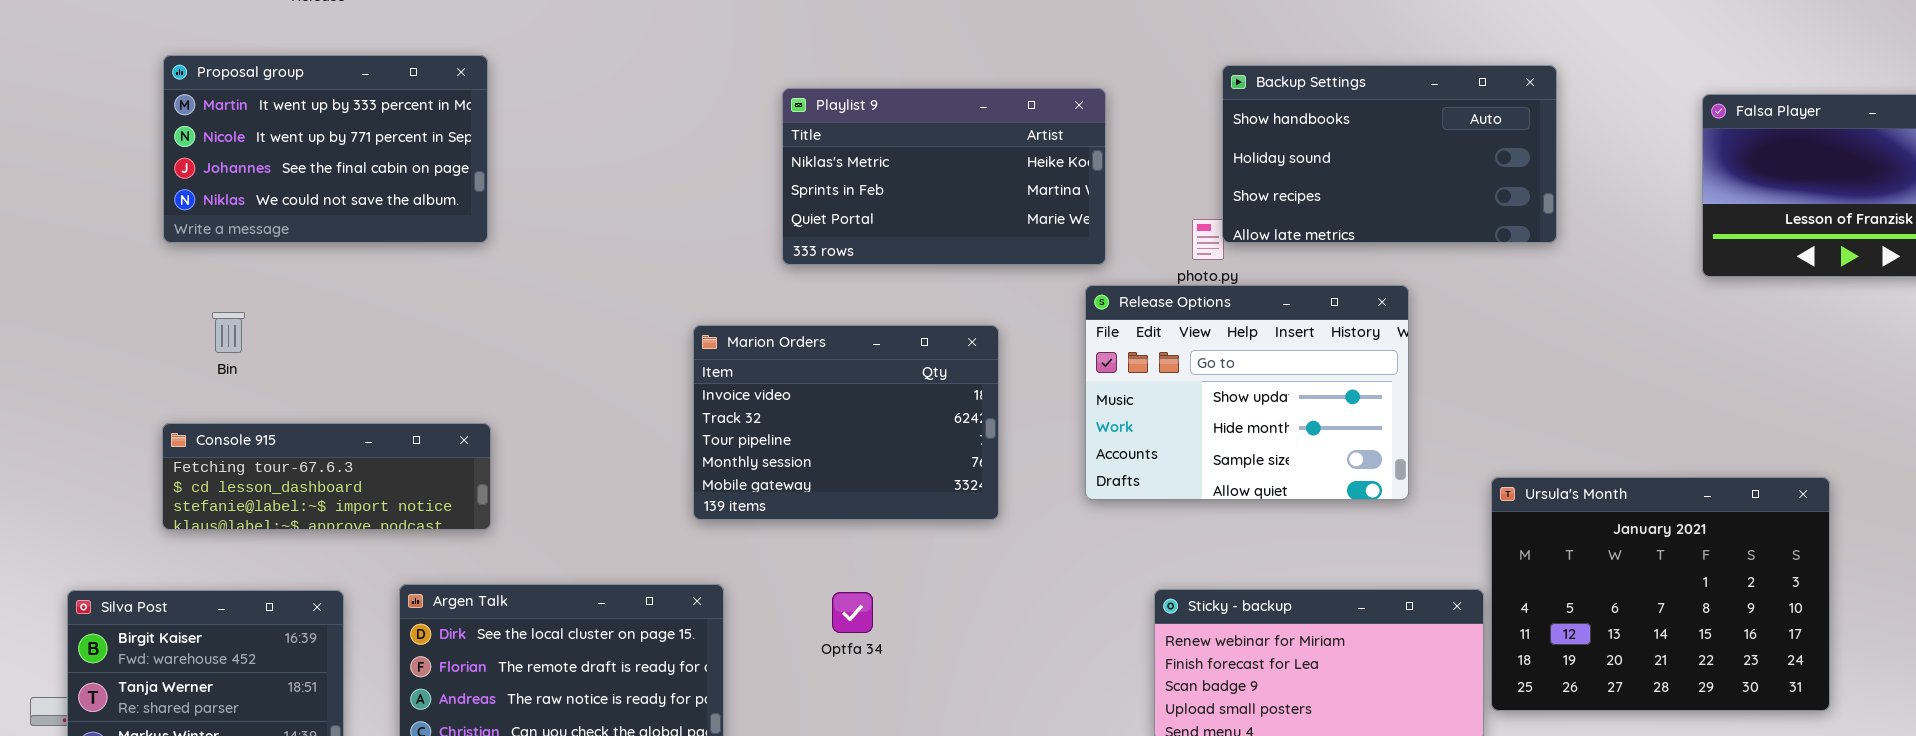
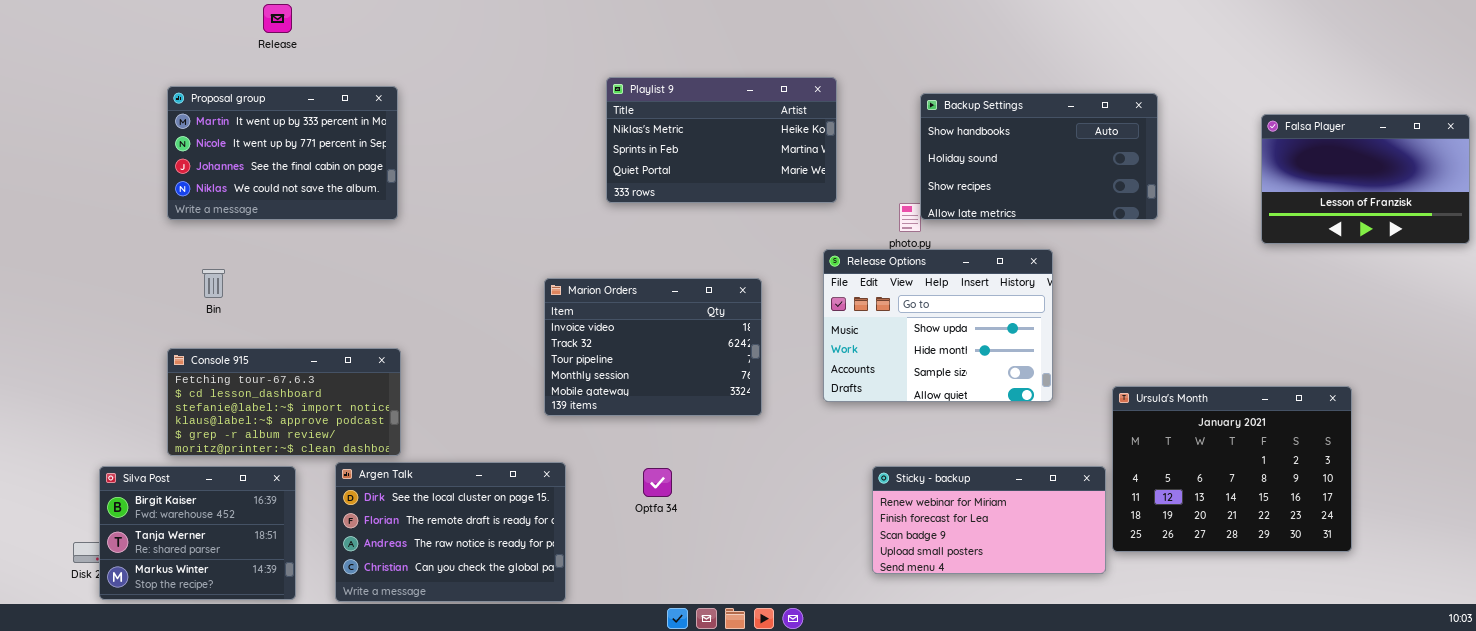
Playlist 9: [782,88,1106,265] -> [606,77,837,203], moved
Console 915: [162,423,491,530] -> [167,348,401,456], resized

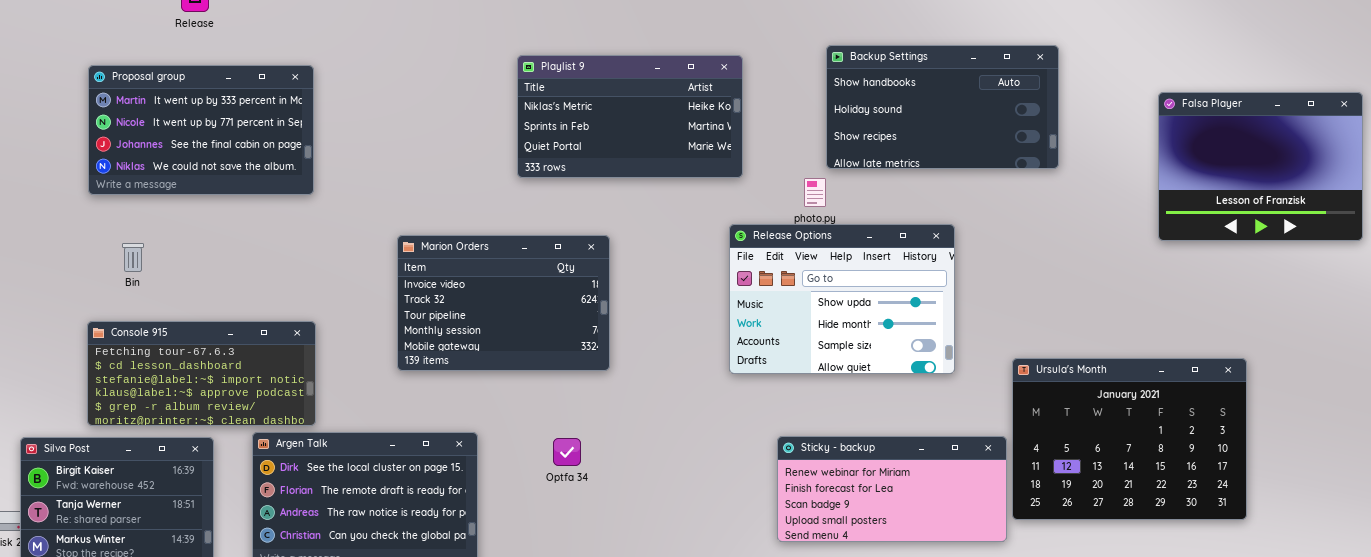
Backup Settings: [920,93,1158,220] -> [826,45,1059,169], moved
Falsa Player: [1261,114,1470,244] -> [1158,92,1363,241], resized
Marion Orders: [544,278,762,416] -> [397,235,610,371], moved

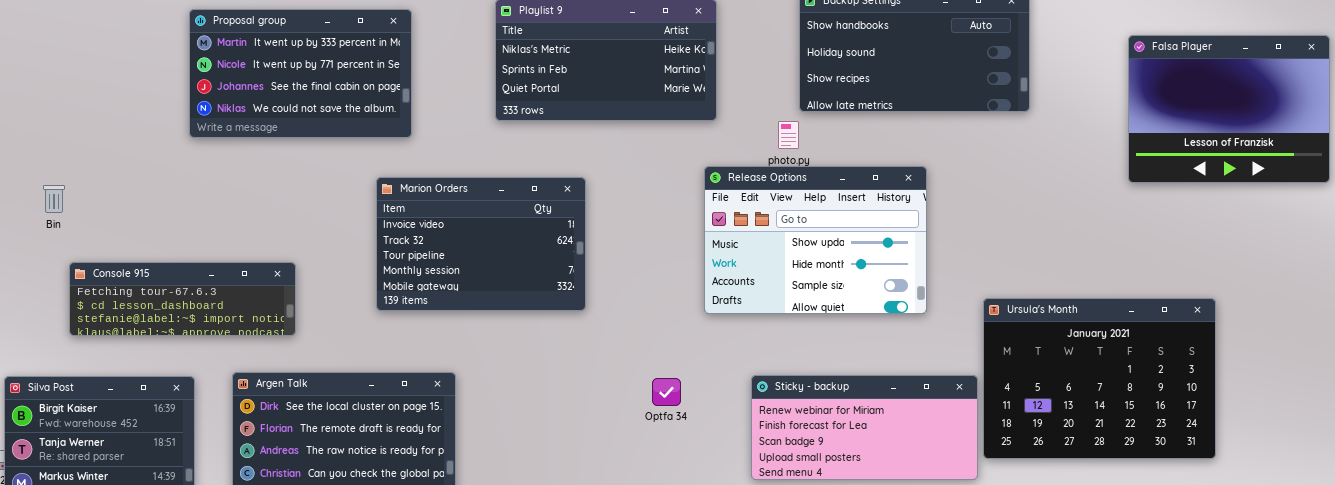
Proposal group: [88,65,314,195] -> [189,9,412,138], moved
Bin: [122,243,144,272] -> [43,185,65,213], moved
Console 915: [87,321,316,426] -> [69,262,296,336], resized
Optfa 34: [553,438,581,466] -> [652,378,681,406], moved

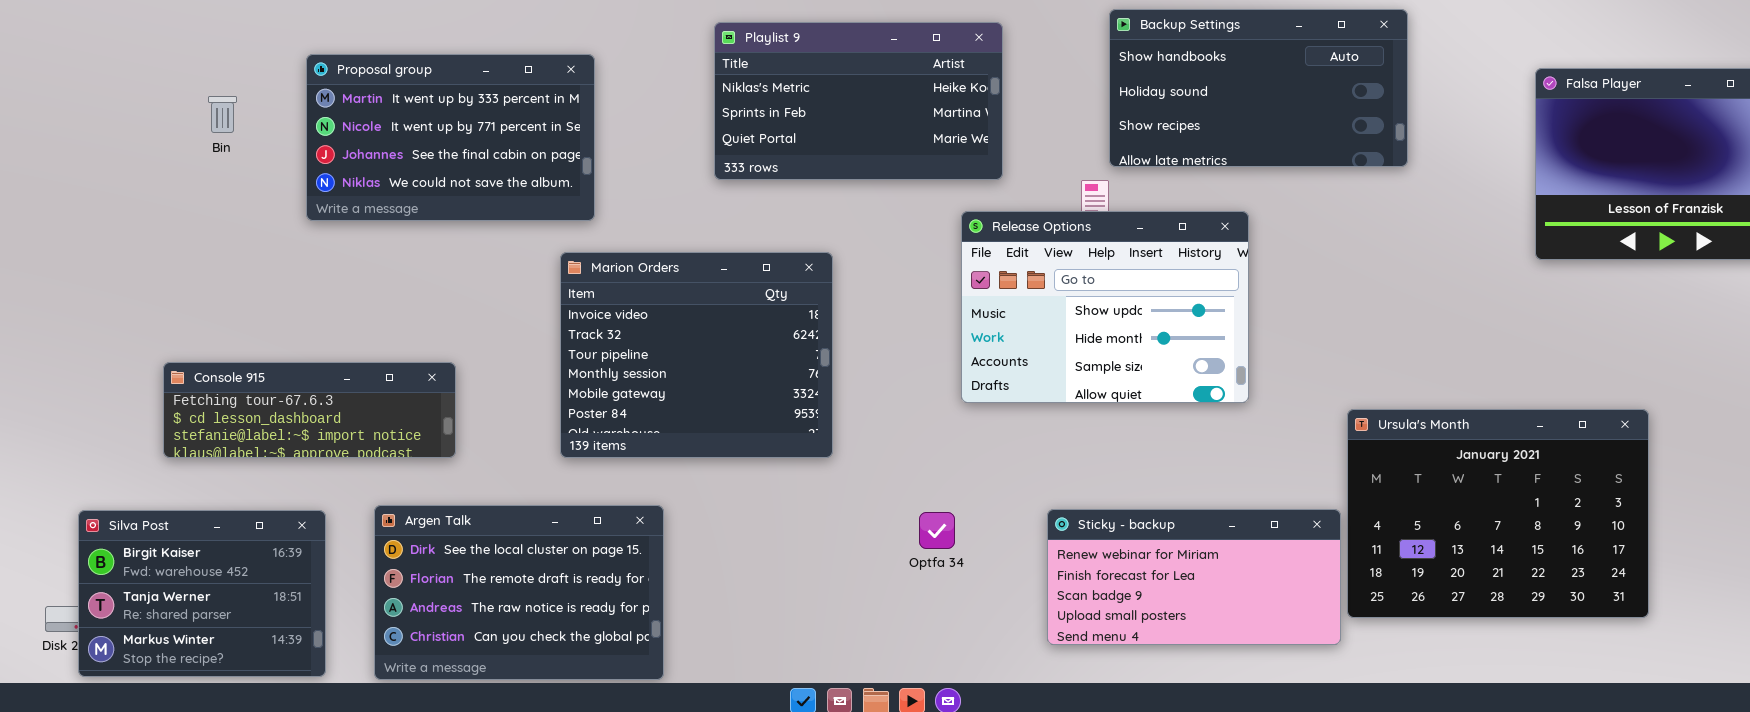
Proposal group: [189,9,412,138] -> [306,54,595,221], moved
Release Options: [704,166,927,314] -> [961,211,1249,403], moved
Marion Orders: [376,177,586,311] -> [560,252,833,458], resized
Bin: [43,185,65,213] -> [208,96,237,133], moved

